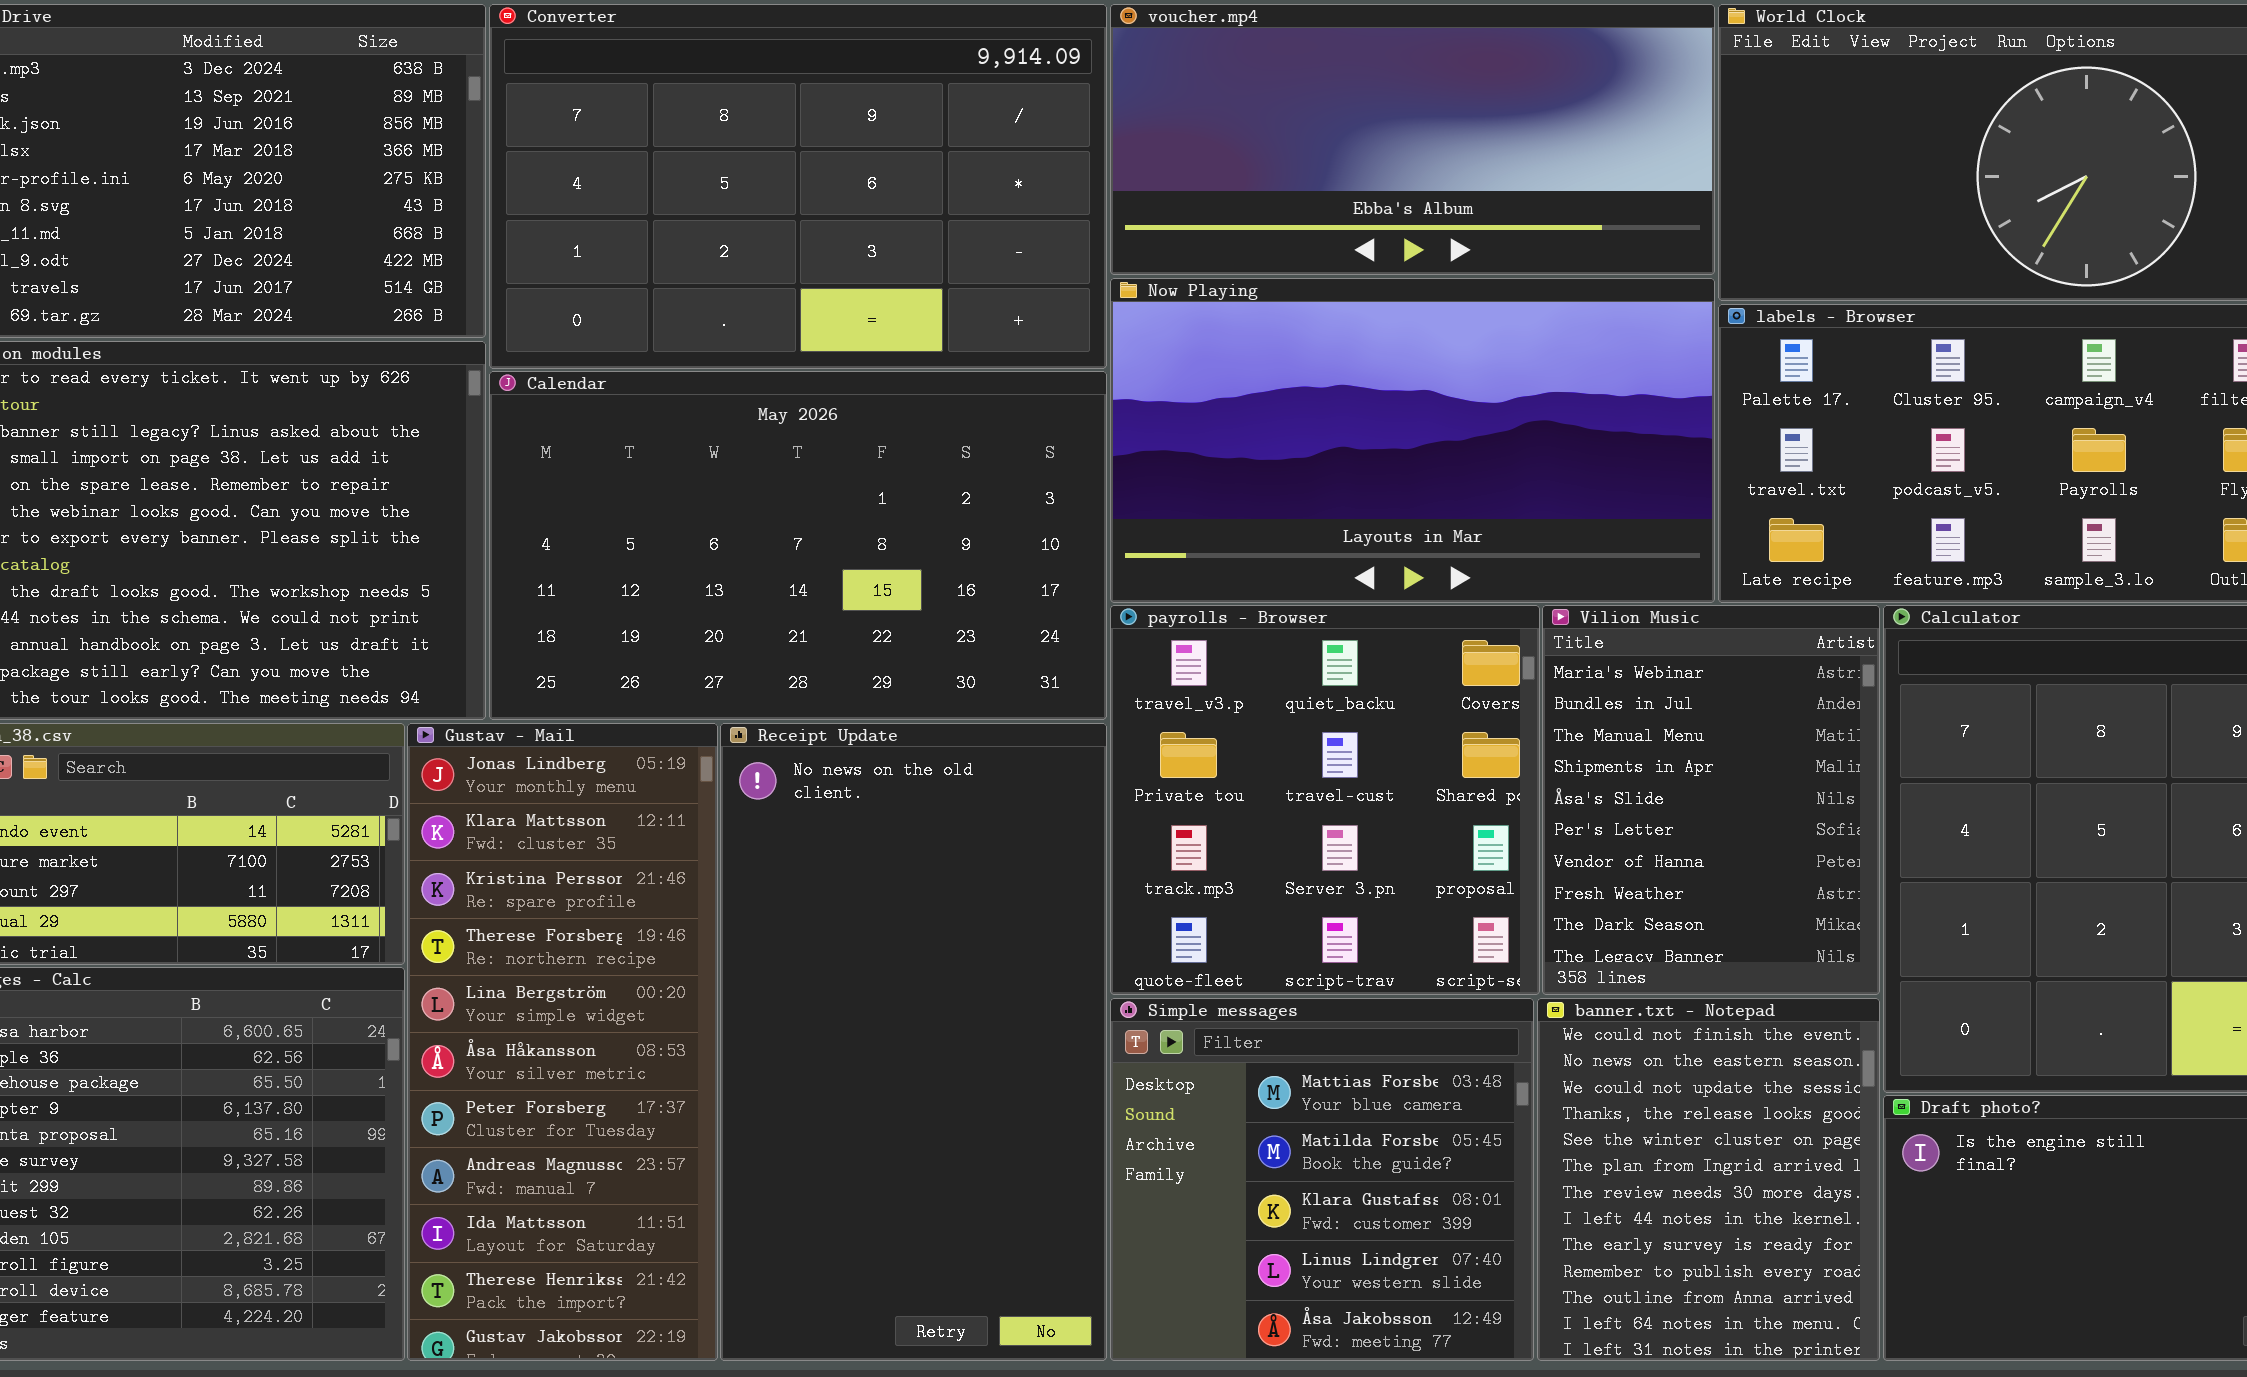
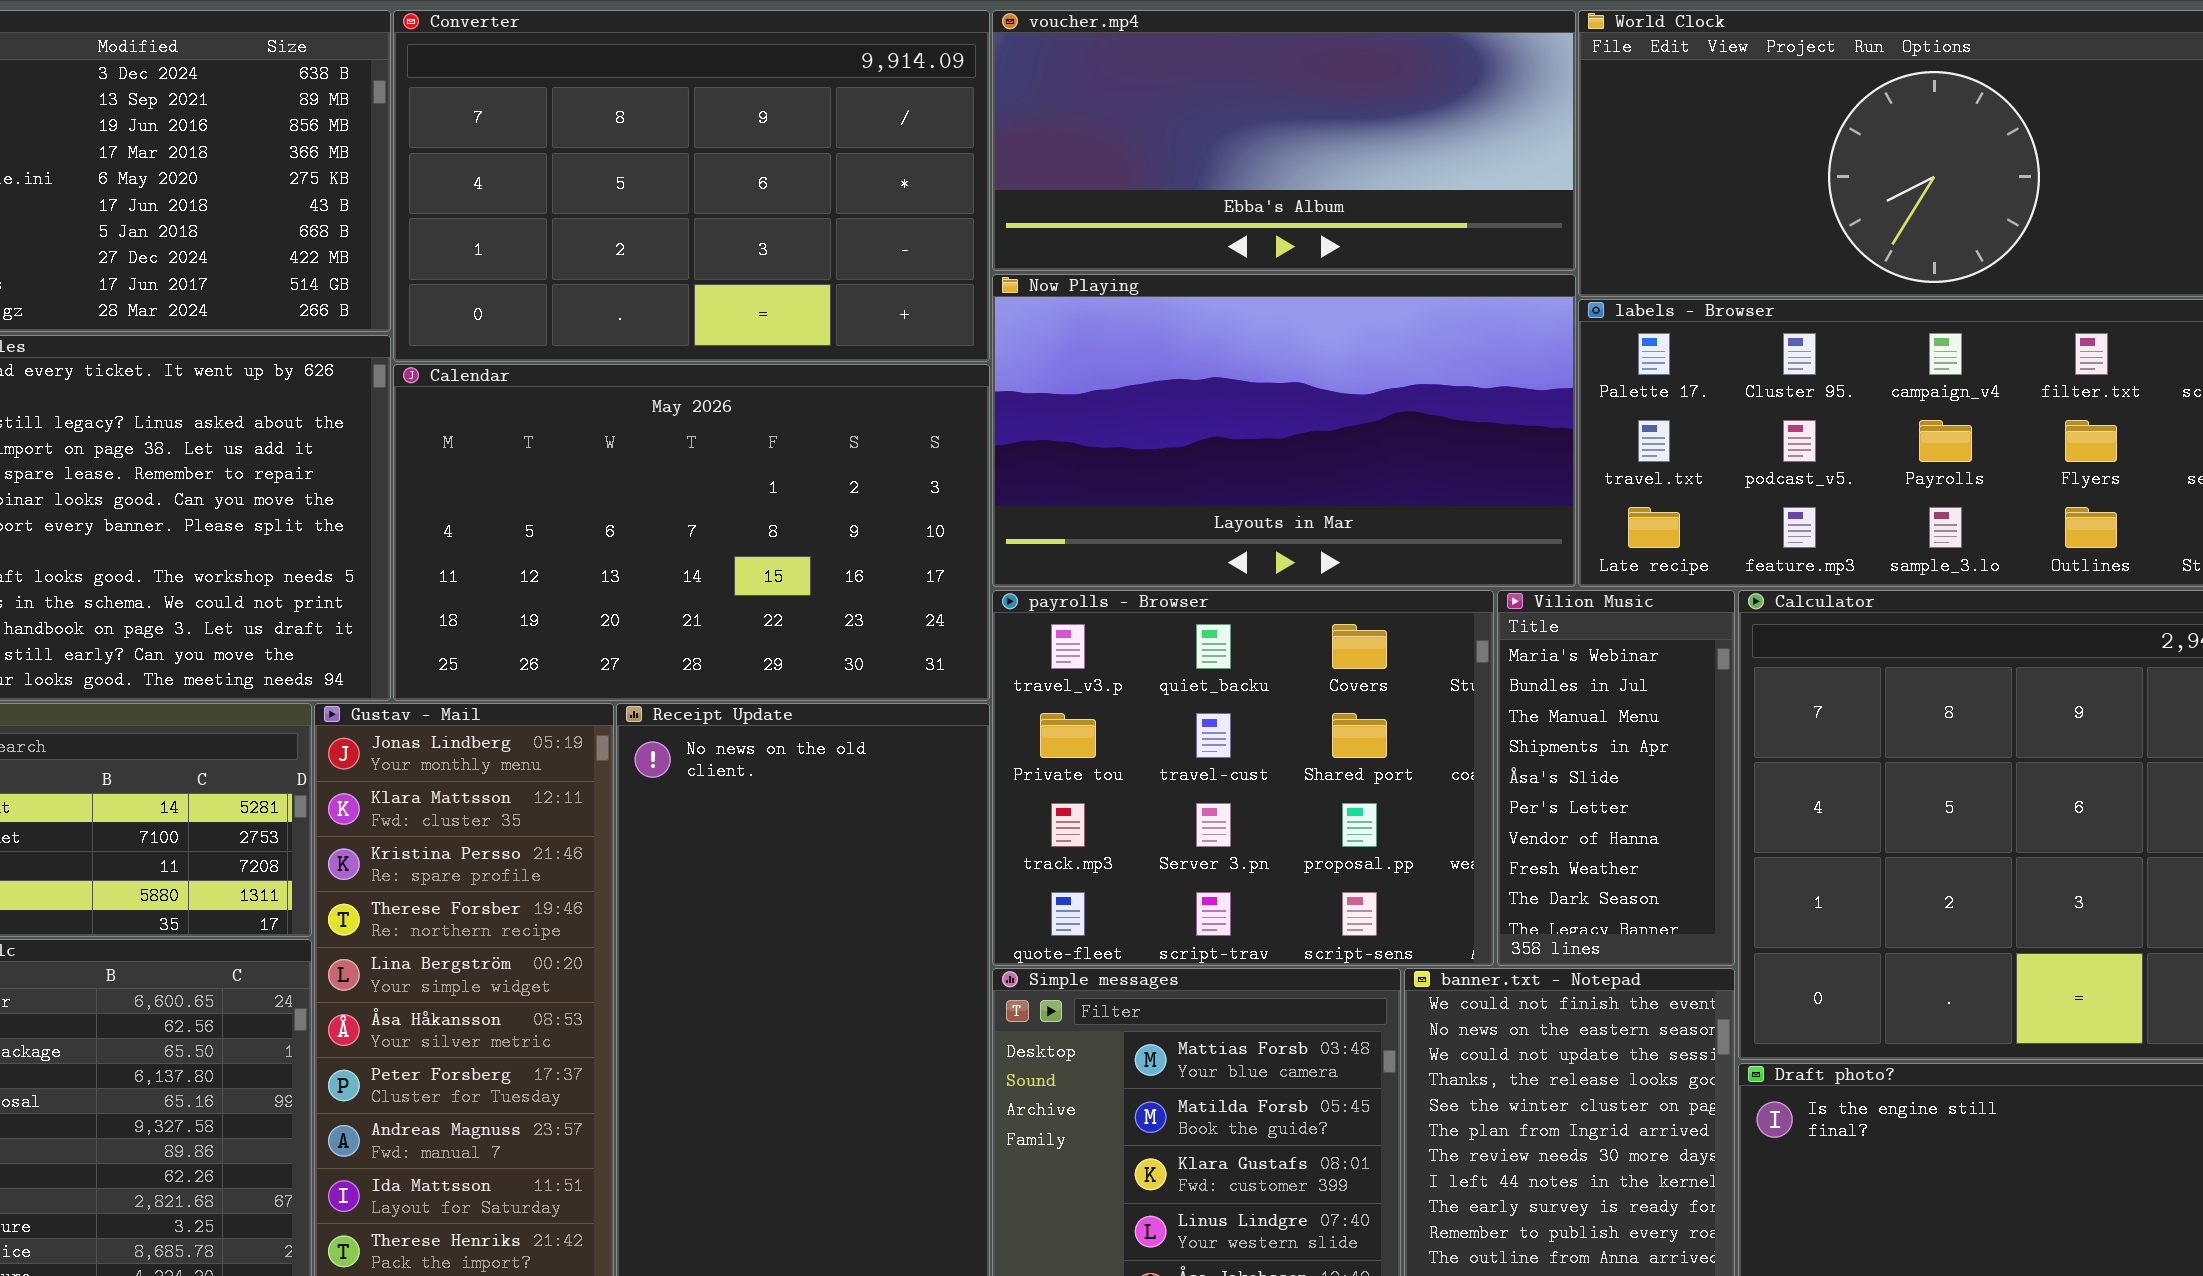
payrolls - Browser: [1110,605,1540,995] -> [992,590,1494,966], resized
Vilion Music: [1542,605,1880,995] -> [1497,590,1735,966], resized

